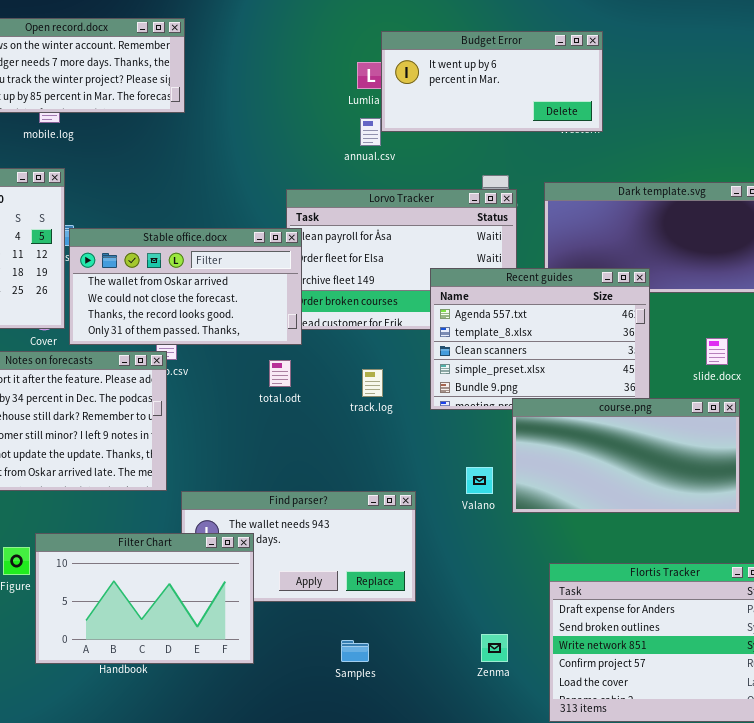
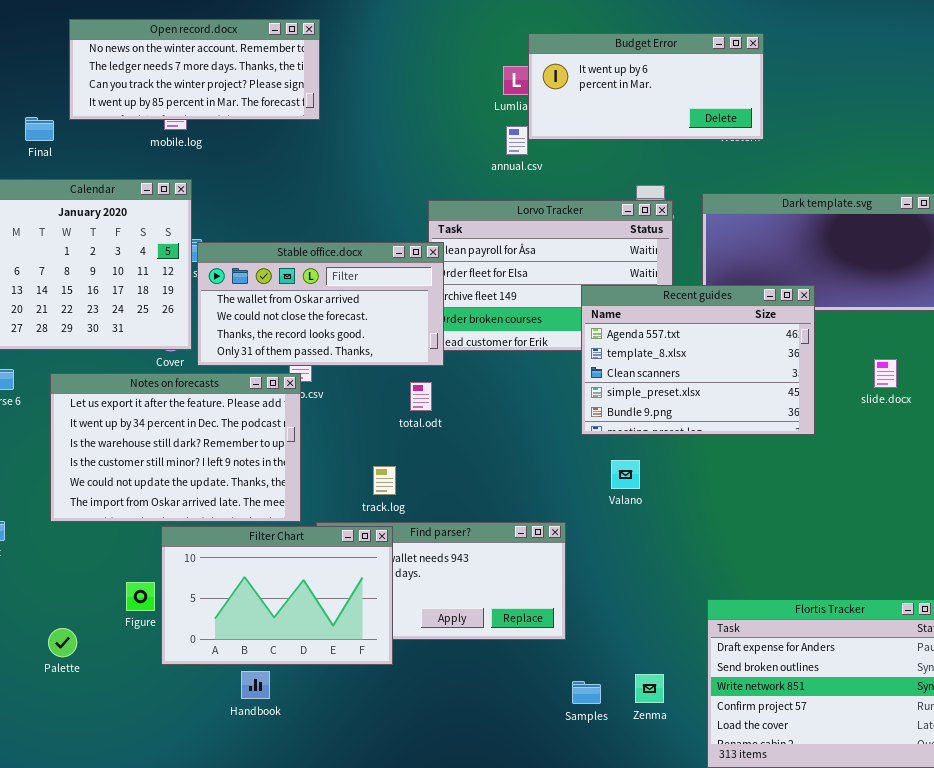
track.log: [362,369,383,397] -> [373,466,396,495], moved
course.png: [512,398,740,513] -> none, closed
Valano: [466,467,493,494] -> [611,460,640,489], moved
Filter Chart: [35,533,254,664] -> [161,526,393,665], moved
Samples: [341,640,369,662] -> [572,681,601,704], moved

